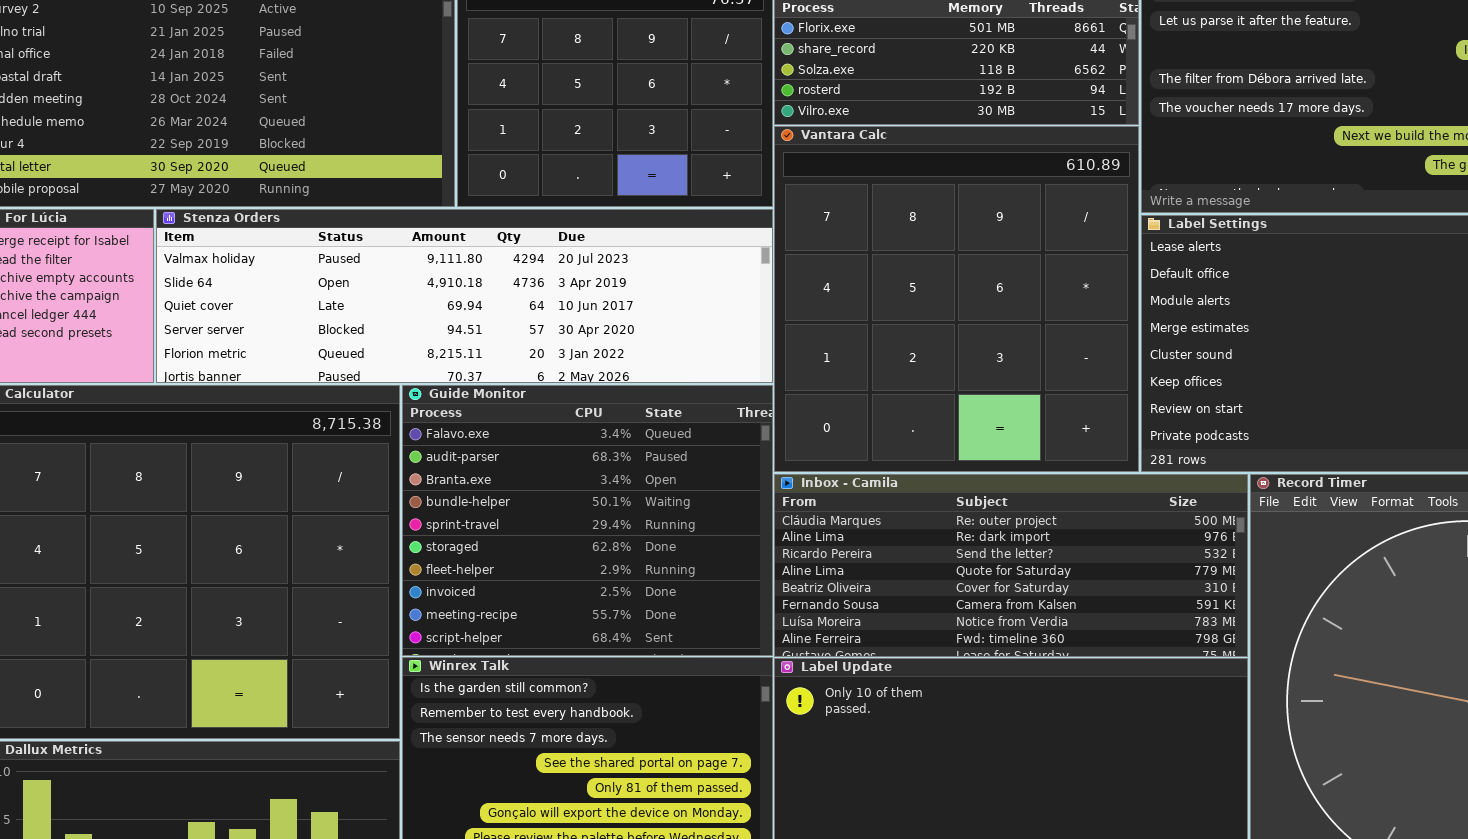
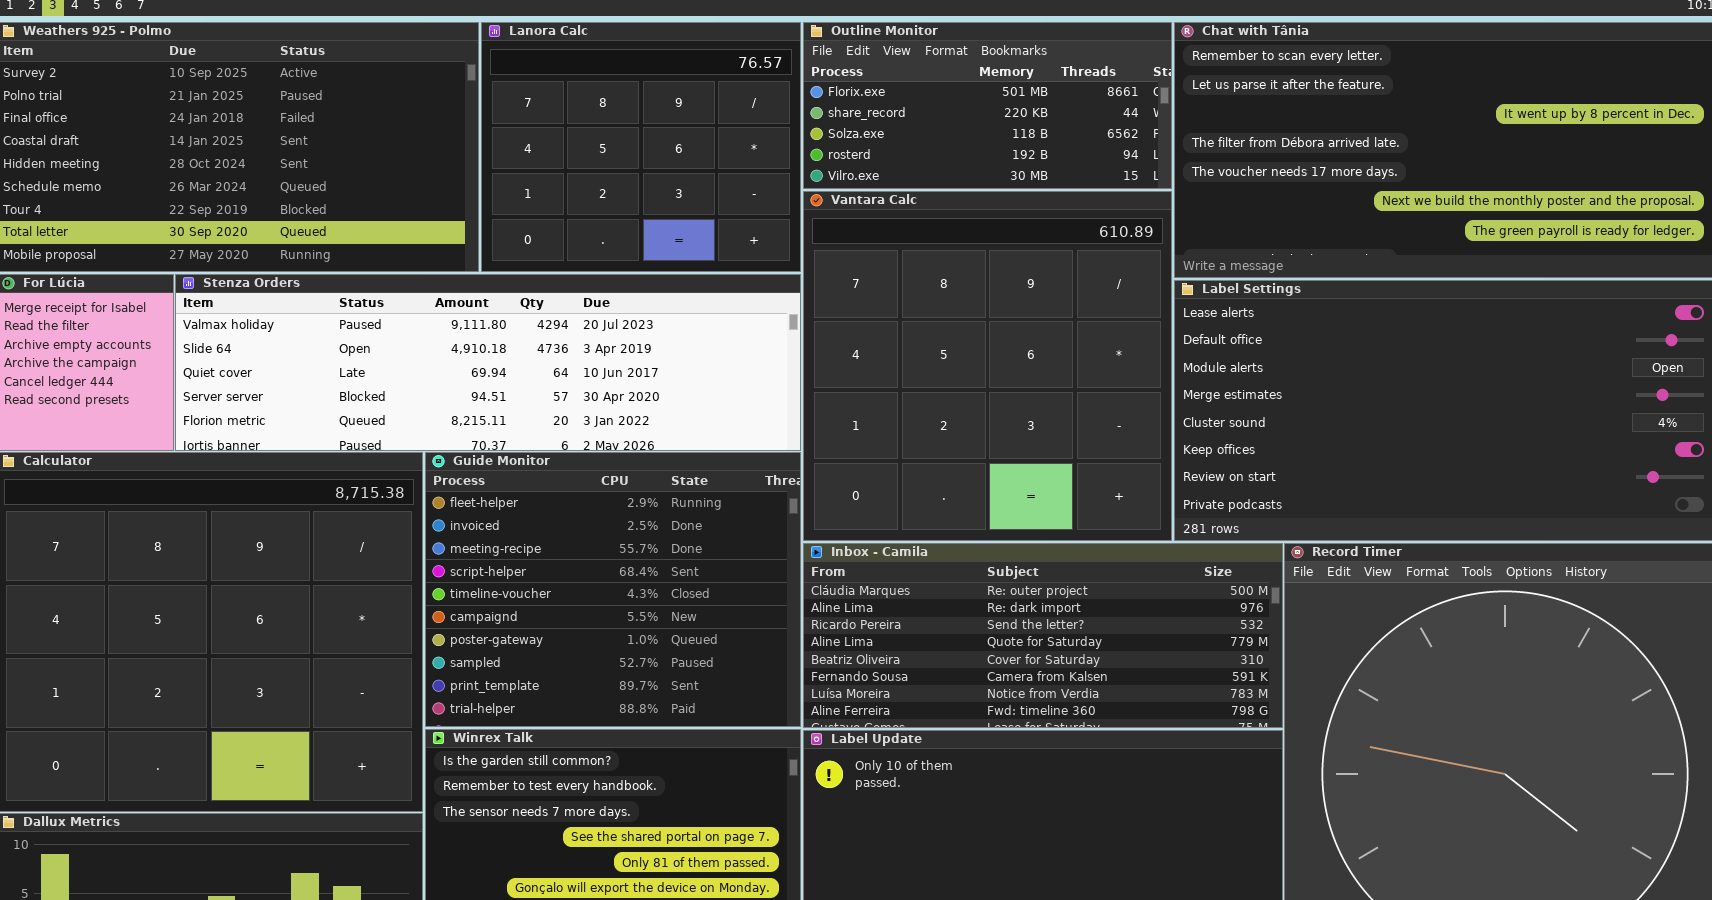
Guide Monitor: [402,385,773,656] -> [425,452,801,727], scrolled down 6 rows

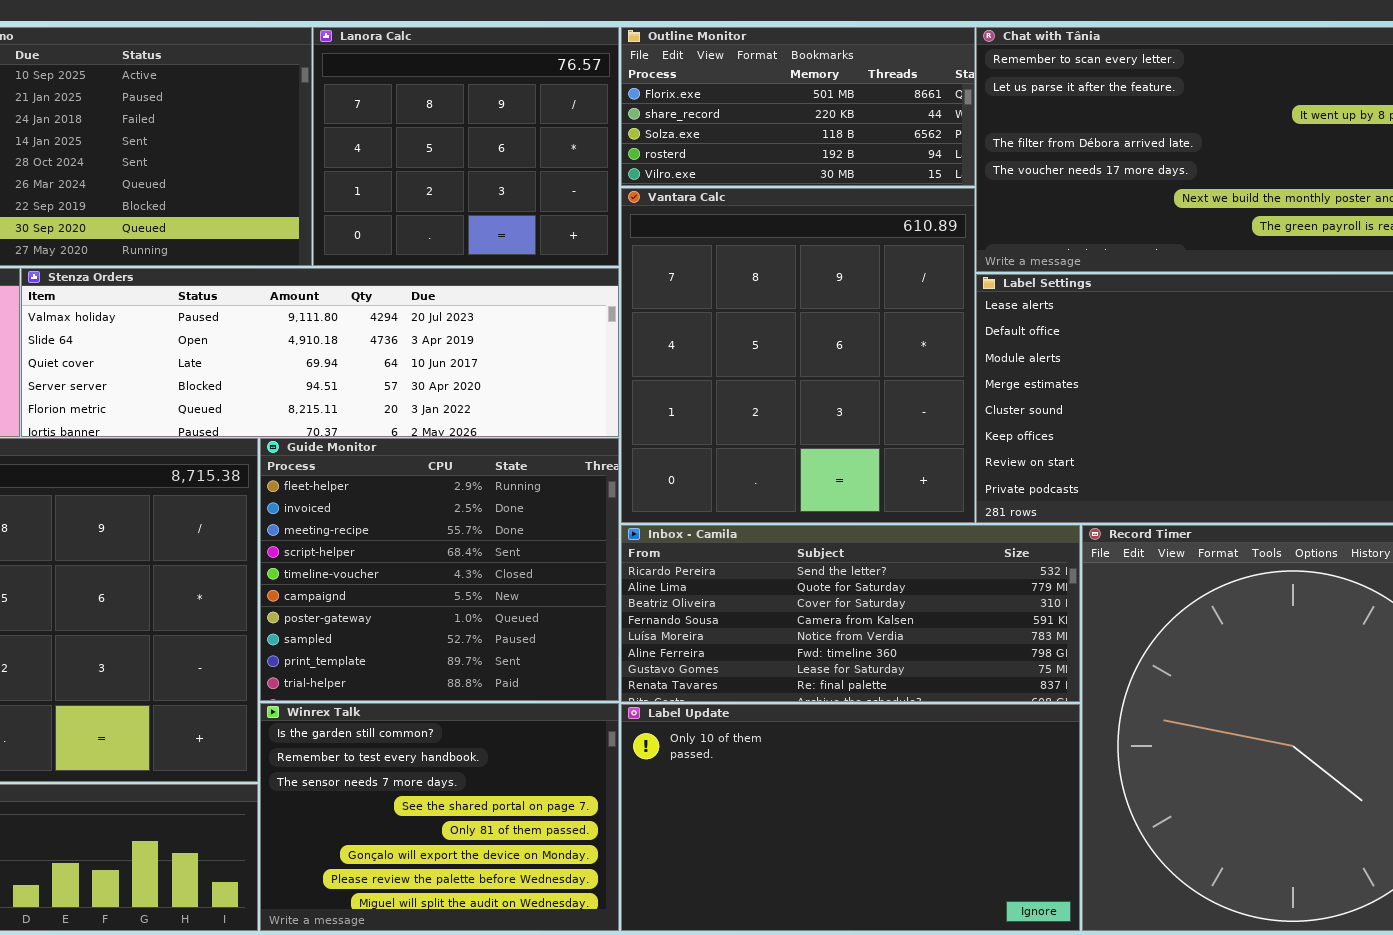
Inbox - Camila: [803,543,1283,728] -> [621,525,1080,702], scrolled down 2 rows

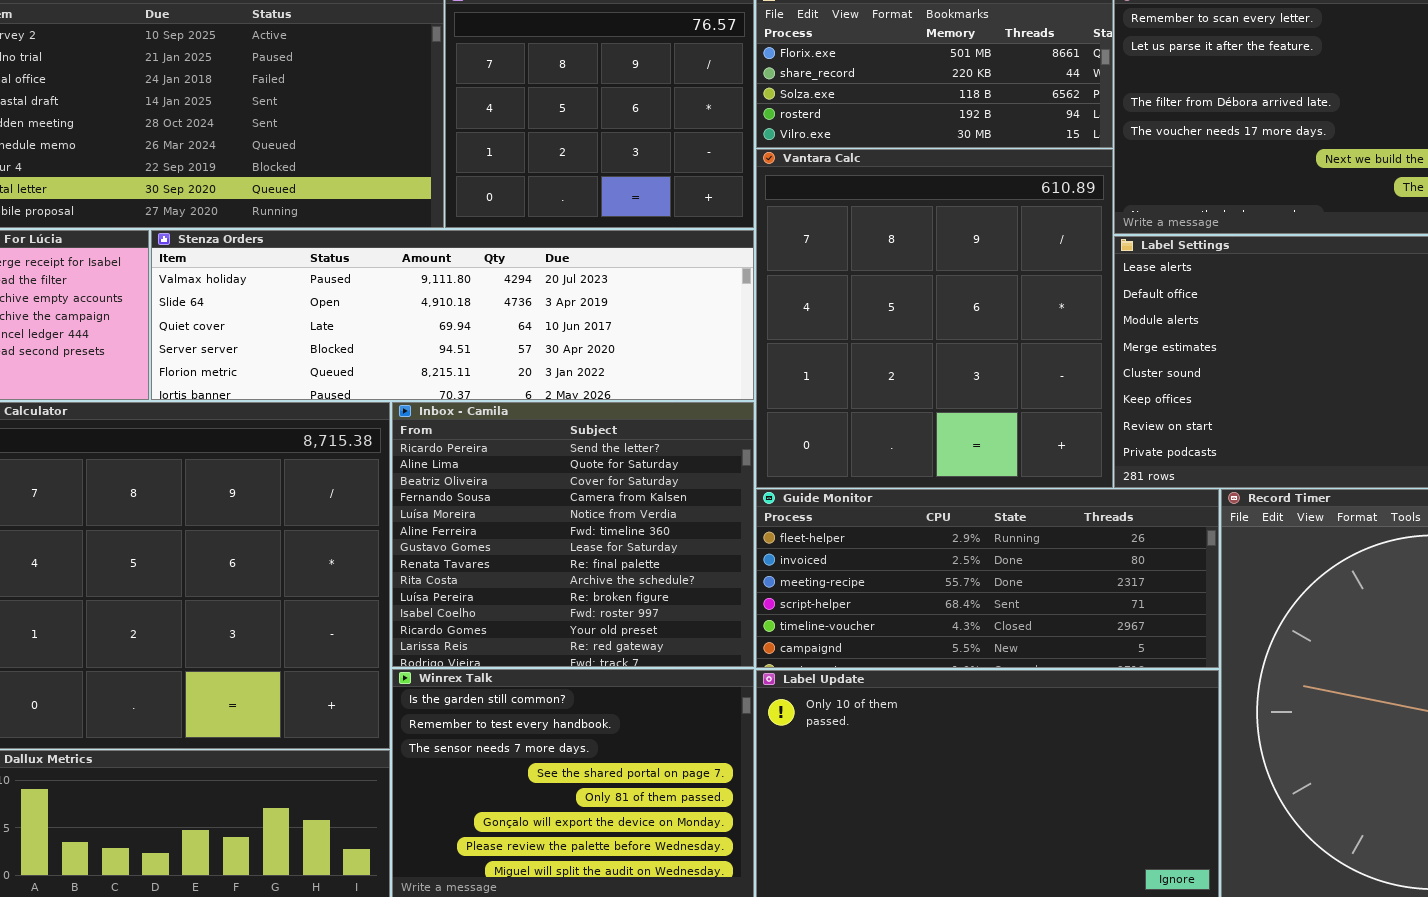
Guide Monitor: [260,438,619,701] -> [756,489,1219,668], moved, resized
Inbox - Camila: [621,525,1080,702] -> [392,402,754,667], moved, resized

